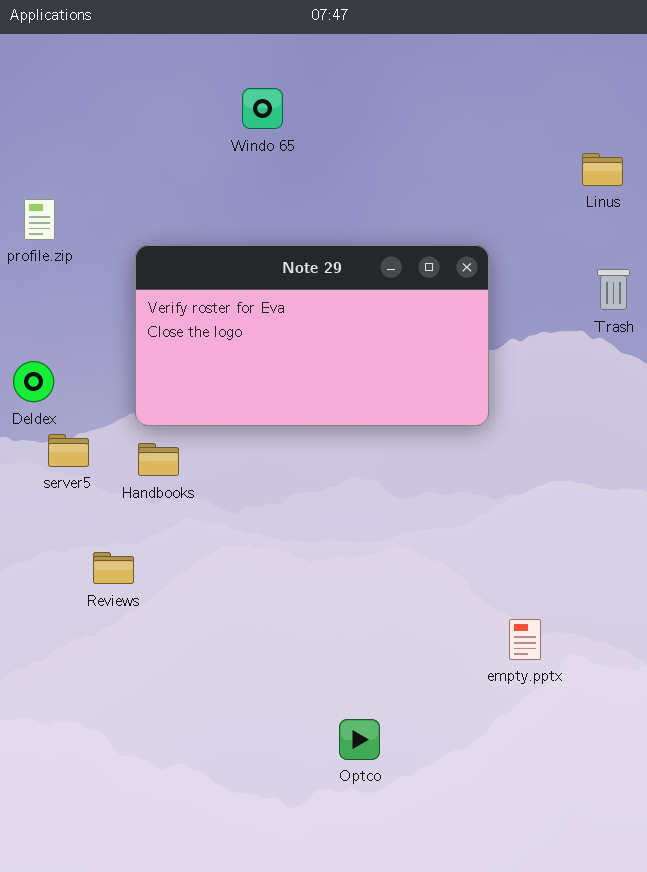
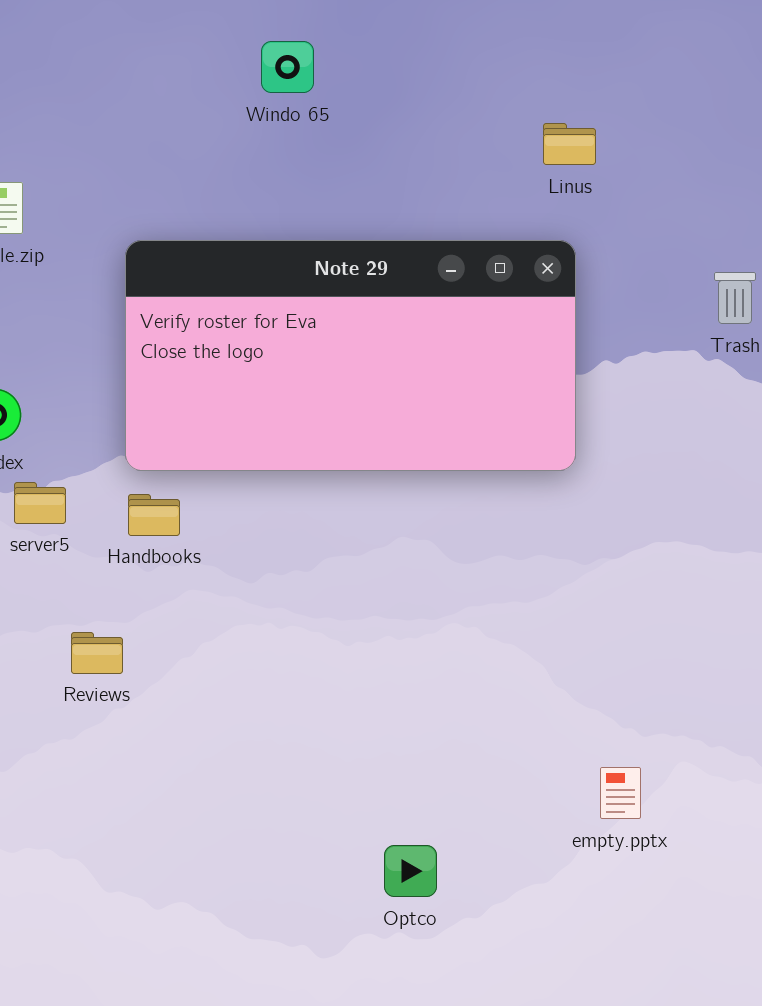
Linus: [582,153,623,186] -> [543,123,596,165], moved
empty.pptx: [509,619,541,660] -> [600,767,641,819], moved

